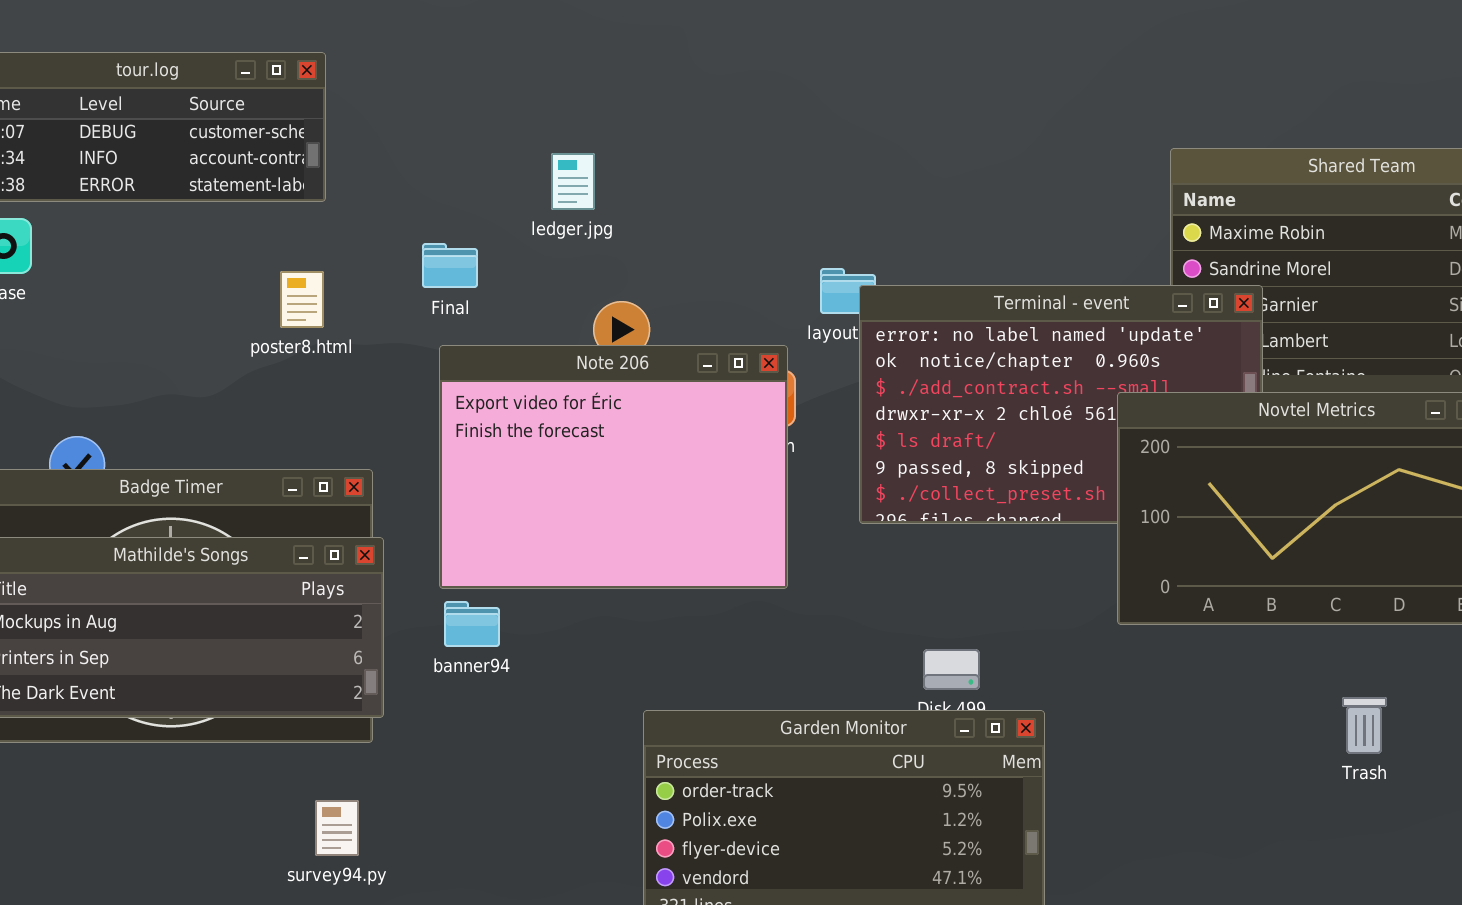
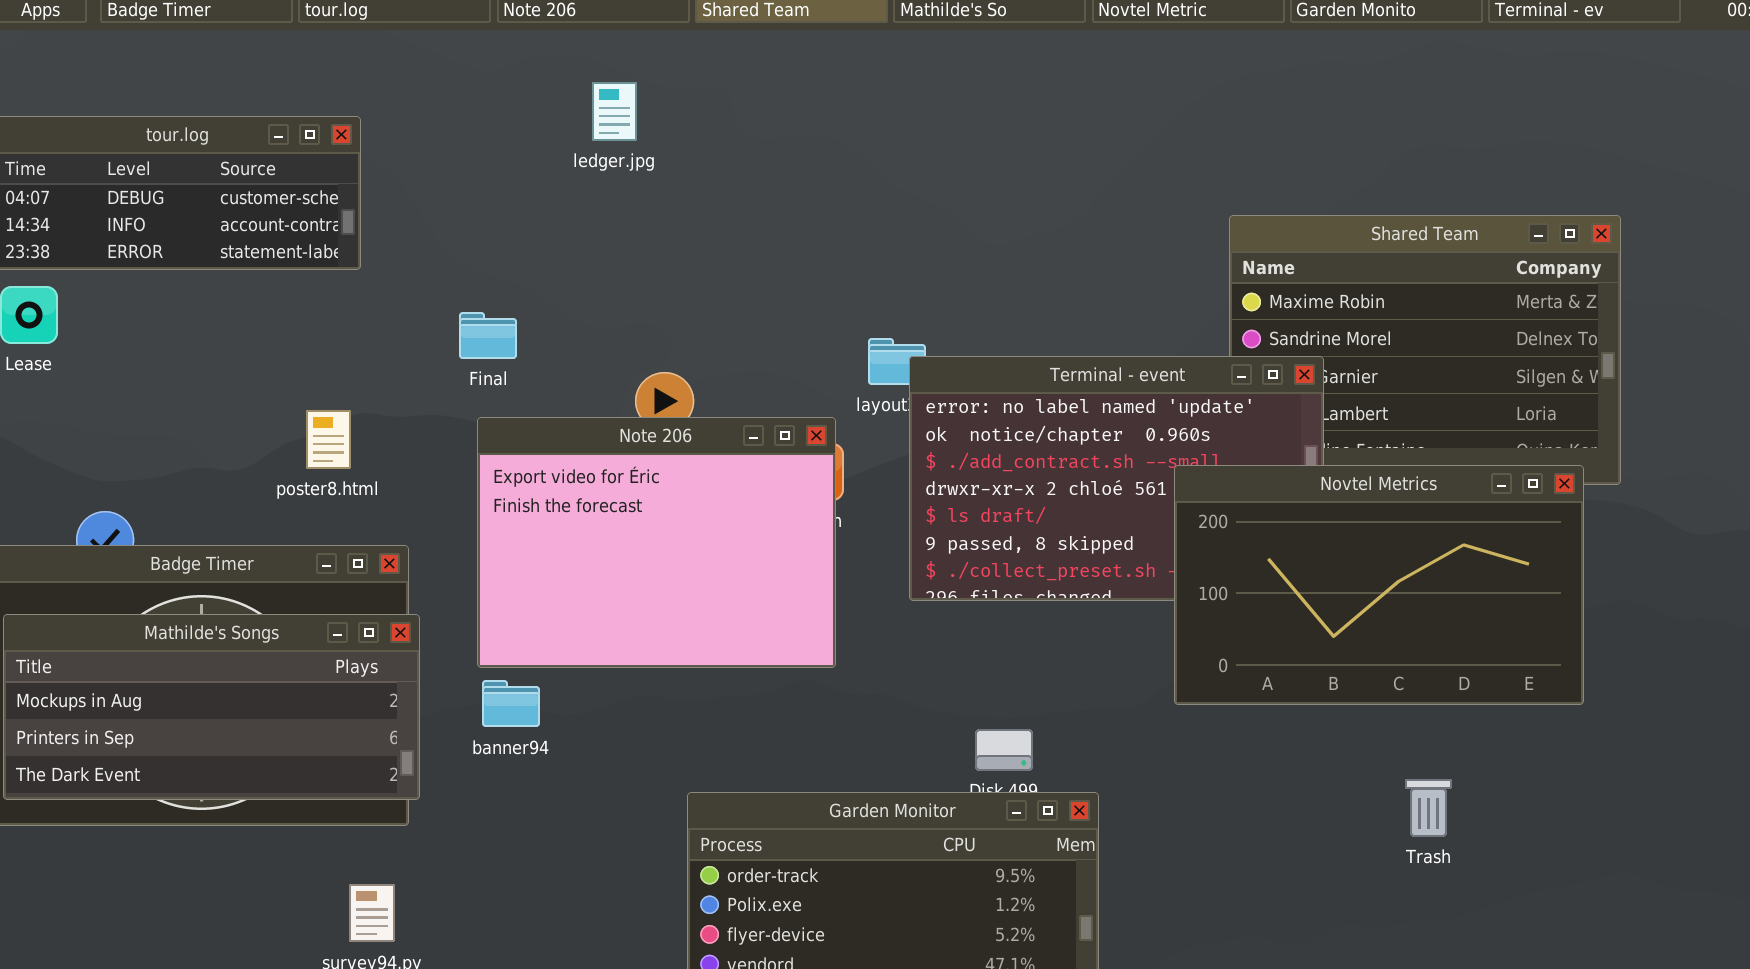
ledger.jpg: [551,153,595,210] -> [592,82,637,141], moved
poster8.html: [280,271,324,328] -> [306,410,351,469], moved

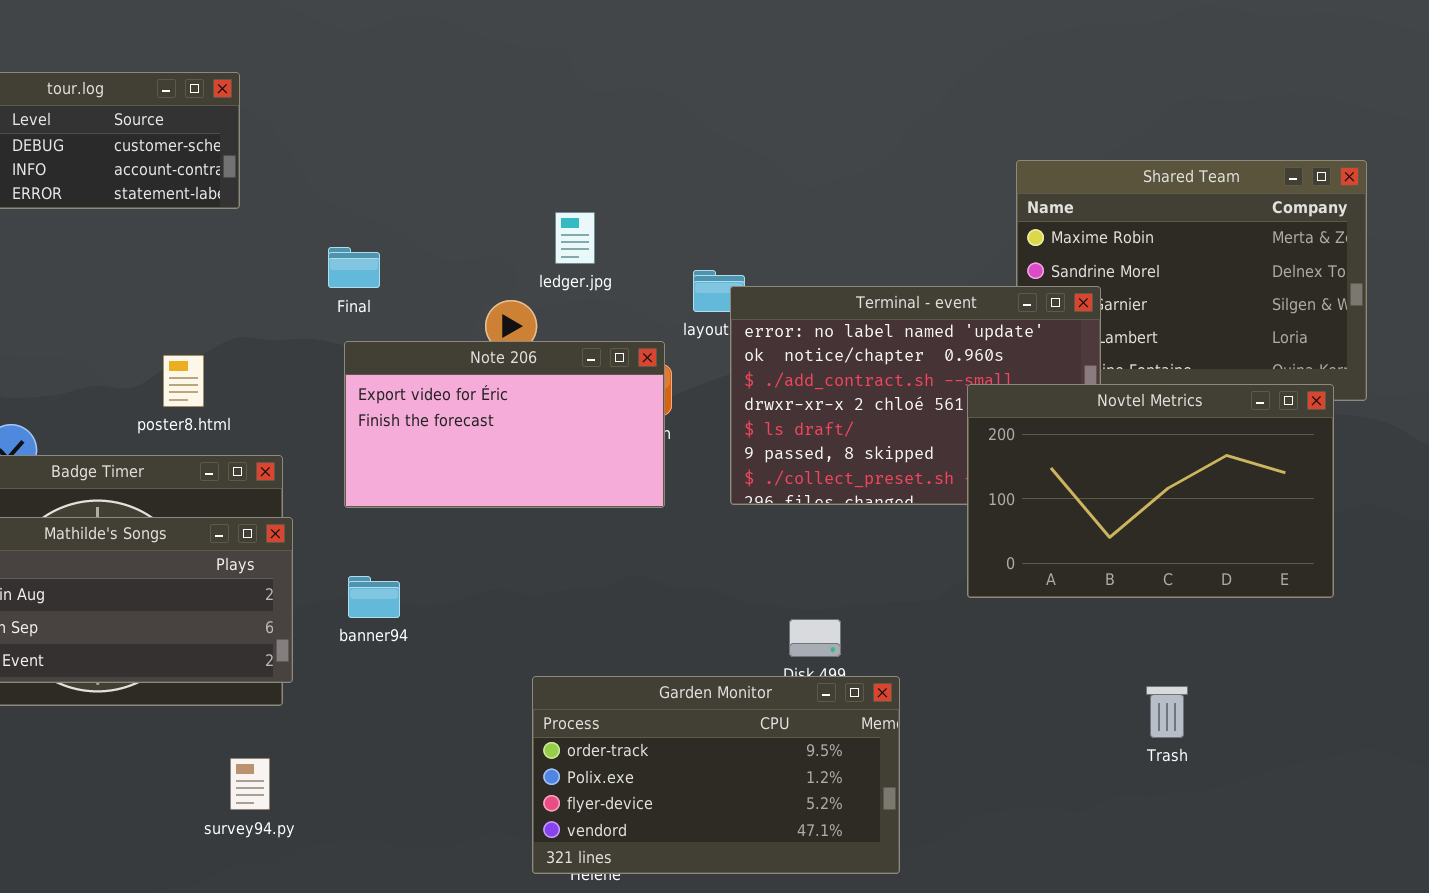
ledger.jpg: [592,82,637,141] -> [555,212,595,264], moved
poster8.html: [306,410,351,469] -> [163,355,204,407], moved
Note 206: [477,417,836,668] -> [344,341,665,508], resized
Trash: [1405,779,1452,837] -> [1146,686,1188,738], moved

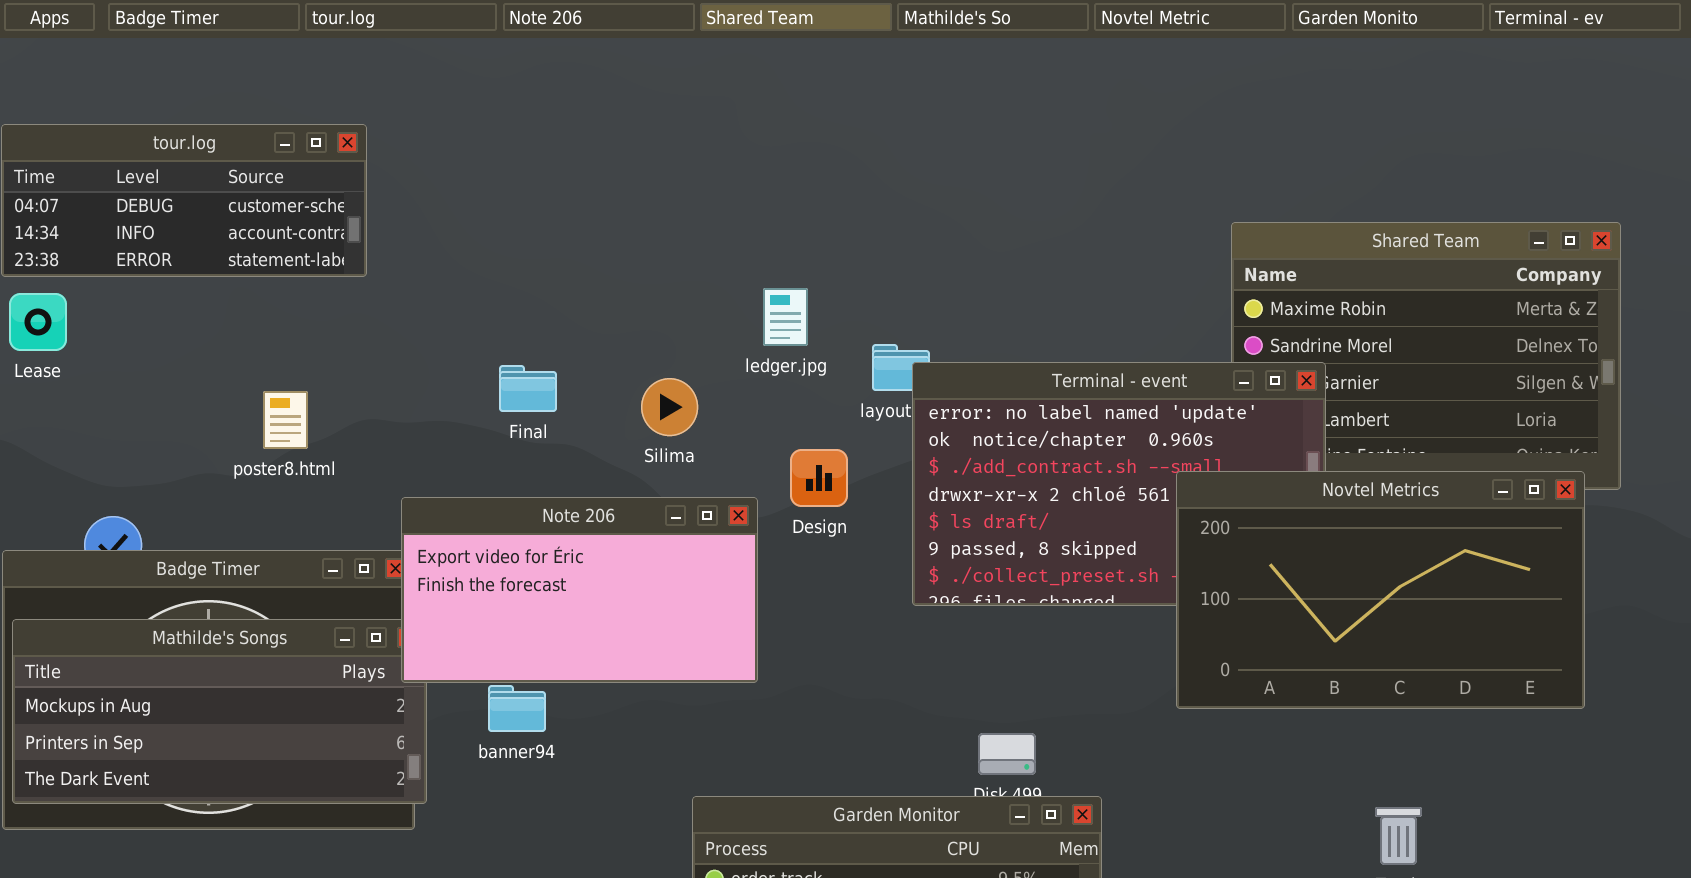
ledger.jpg: [555,212,595,264] -> [763,288,808,346], moved
Final: [328,247,380,288] -> [499,365,557,412], moved
Note 206: [344,341,665,508] -> [401,497,758,683], moved
poster8.html: [163,355,204,407] -> [263,391,308,449], moved

